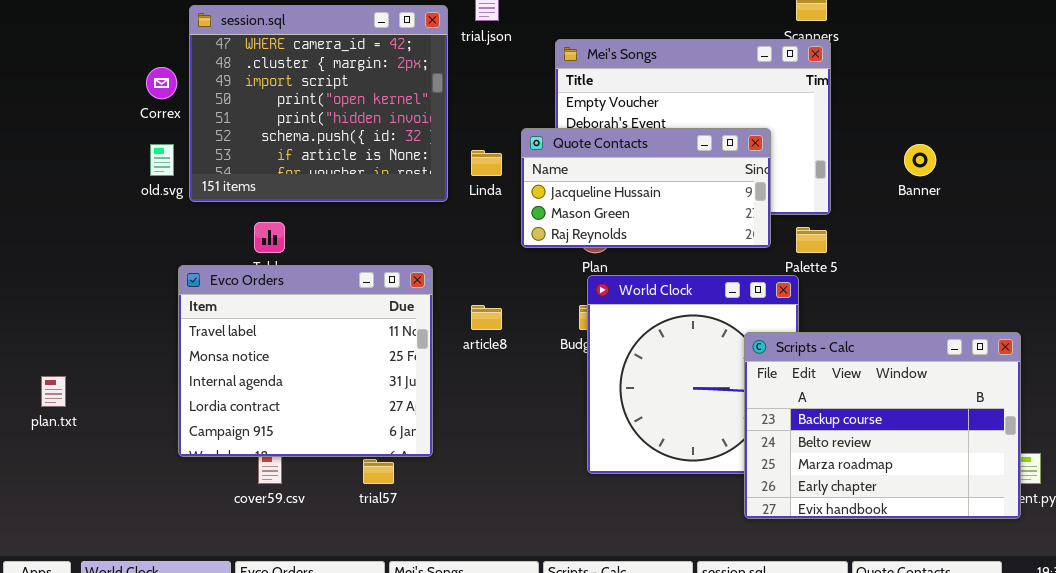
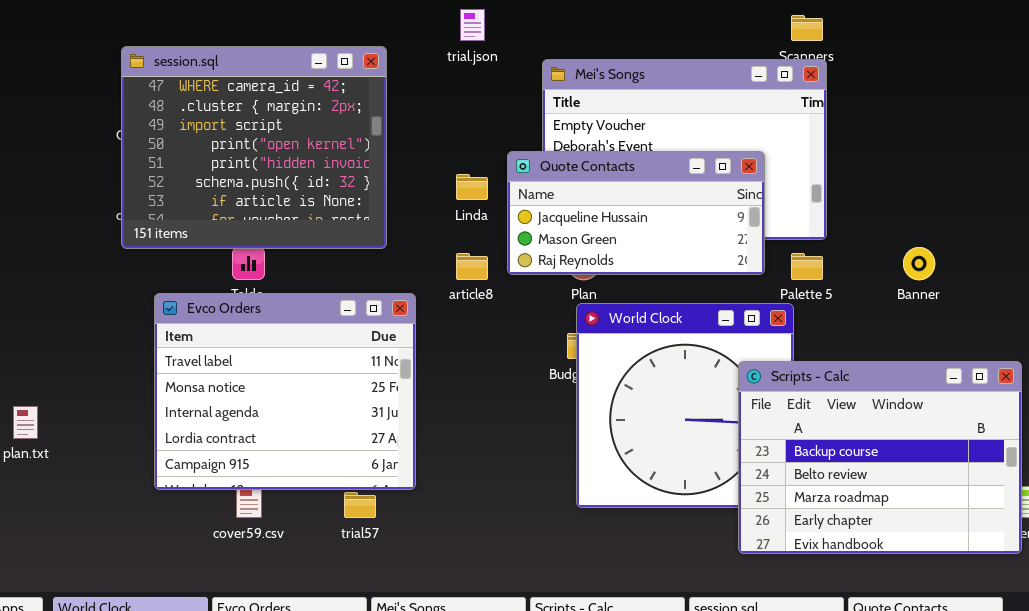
session.sql: [189,5,448,202] -> [121,46,387,249], moved
Banner: [904,144,936,176] -> [903,247,935,280], moved
article8: [471,305,502,330] -> [456,253,488,280], moved

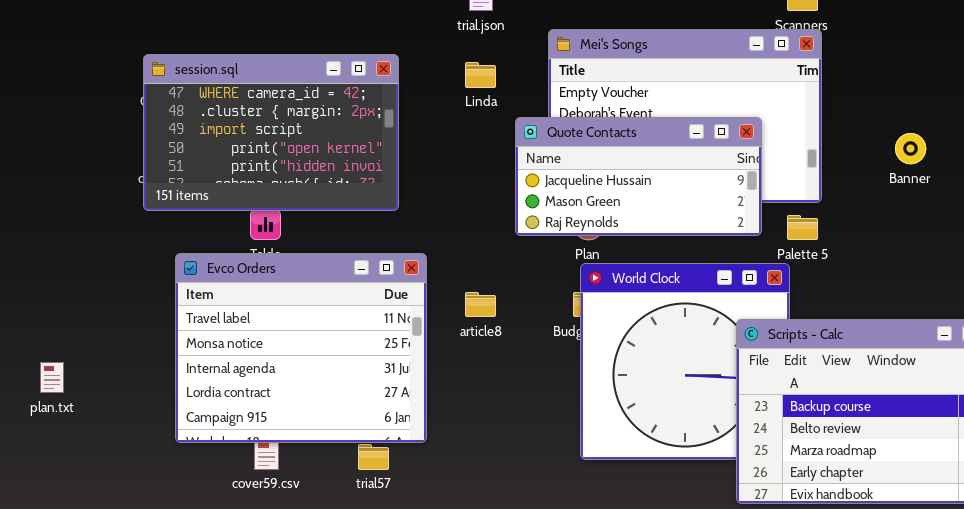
session.sql: [121,46,387,249] -> [143,54,399,211], resized
Linda: [456,174,488,200] -> [465,62,496,88], moved
Banner: [903,247,935,280] -> [895,133,926,164], moved
article8: [456,253,488,280] -> [465,292,496,317], moved

